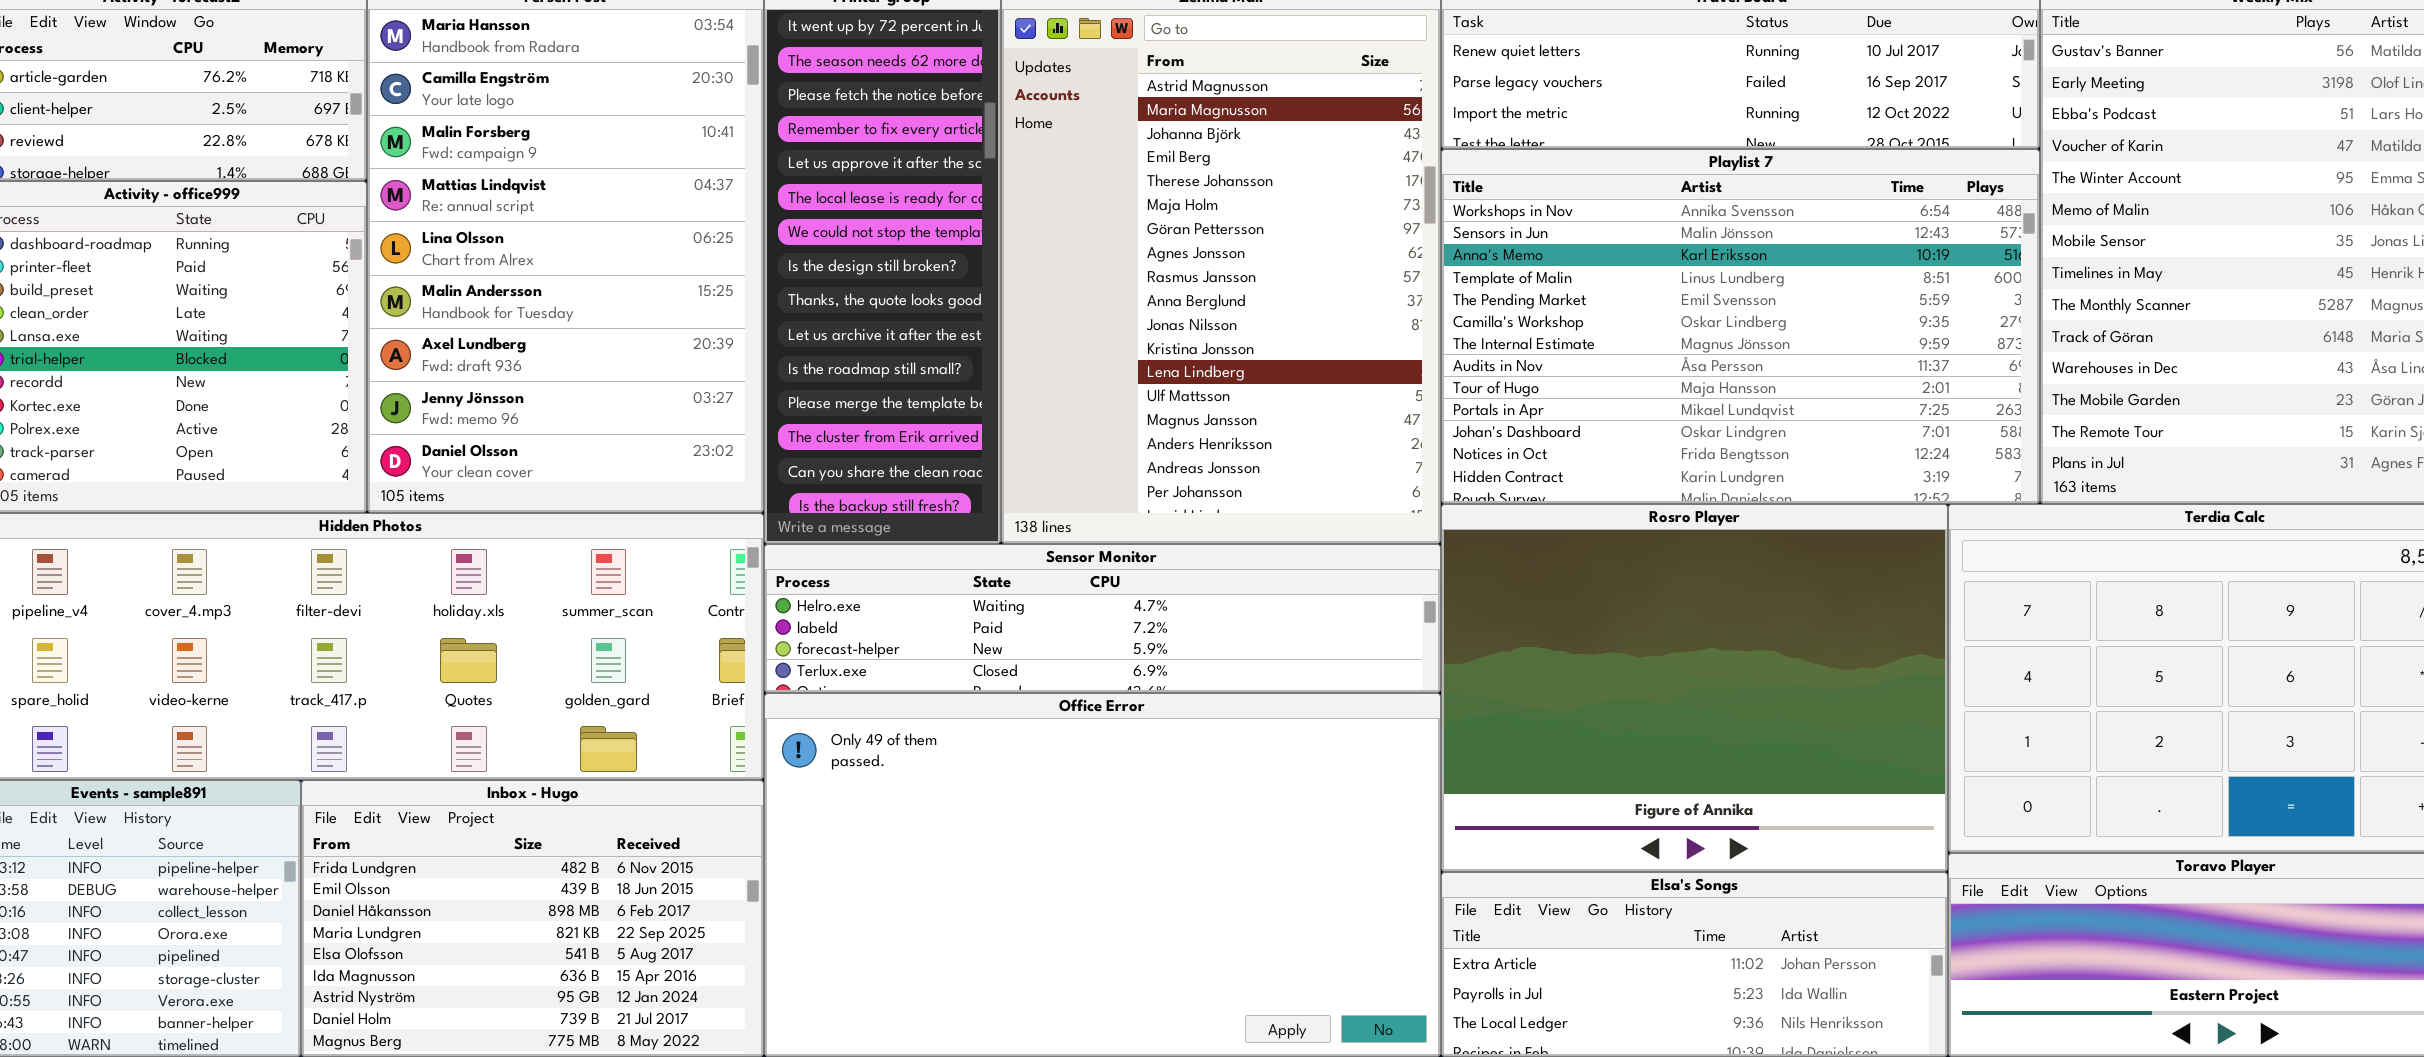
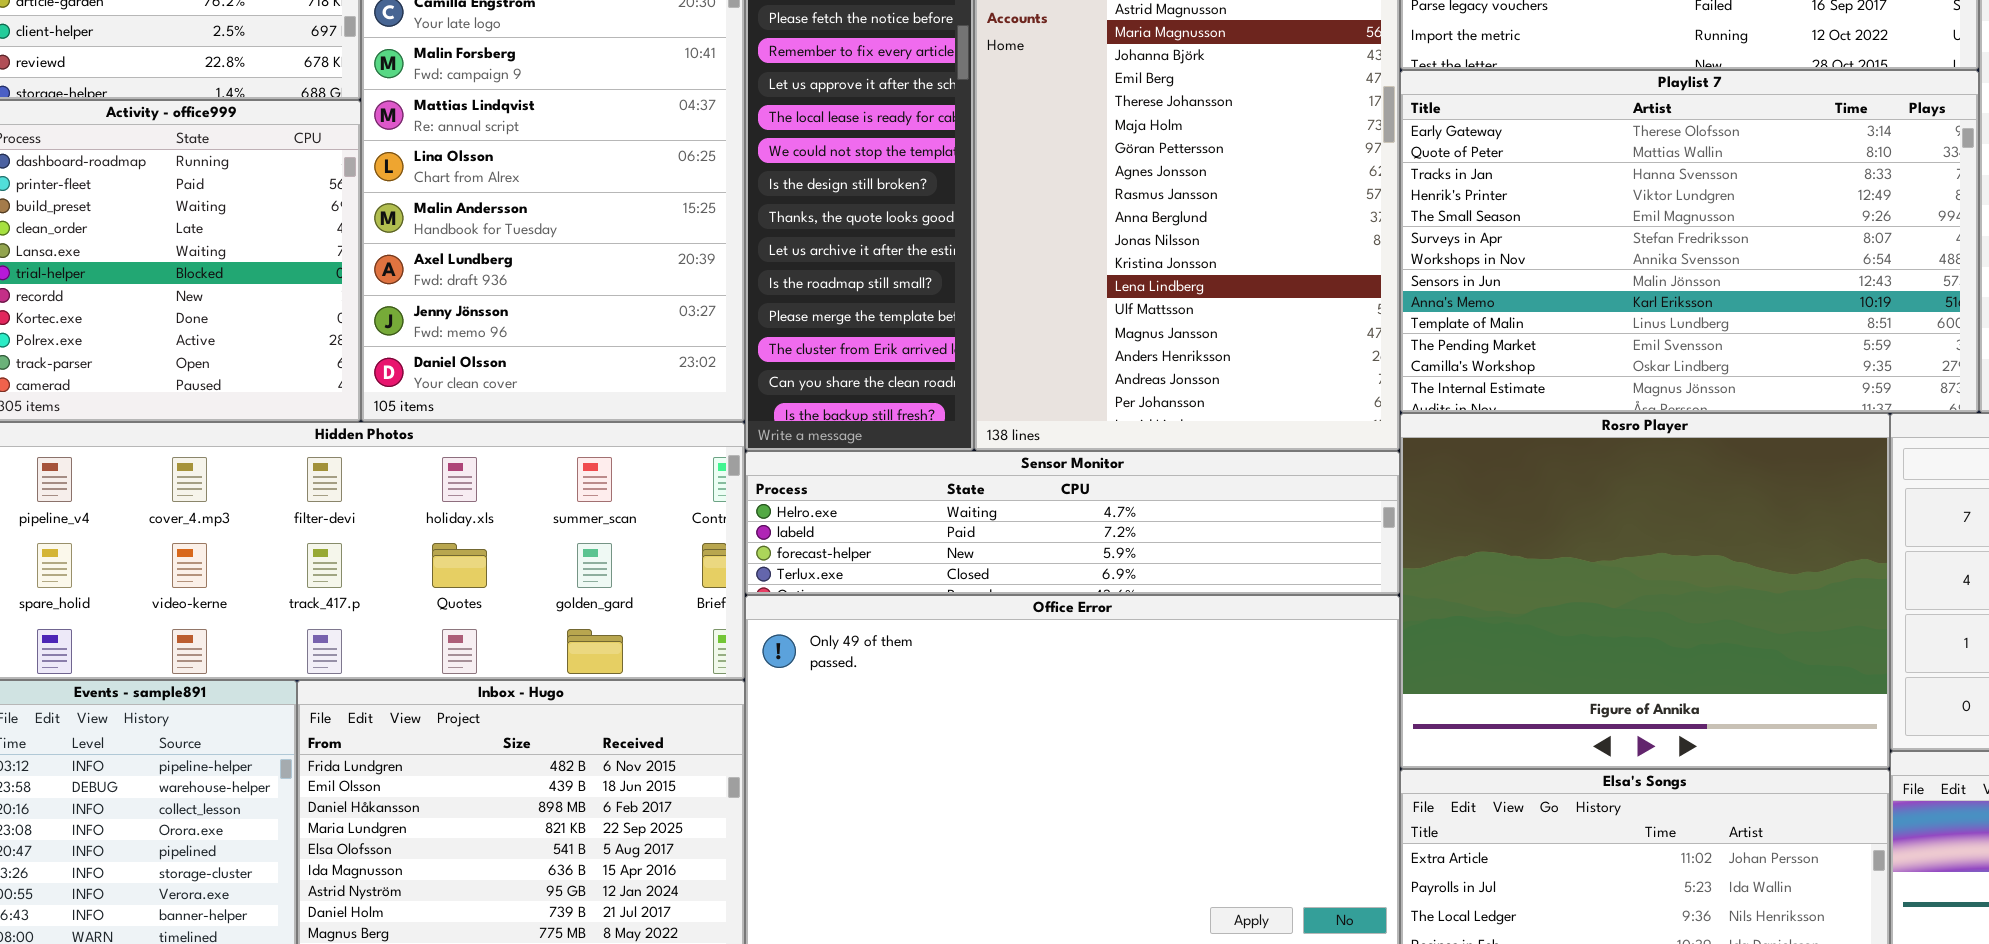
Playlist 7: [1441,149,2040,504] -> [1400,70,1979,413], scrolled up 6 rows

